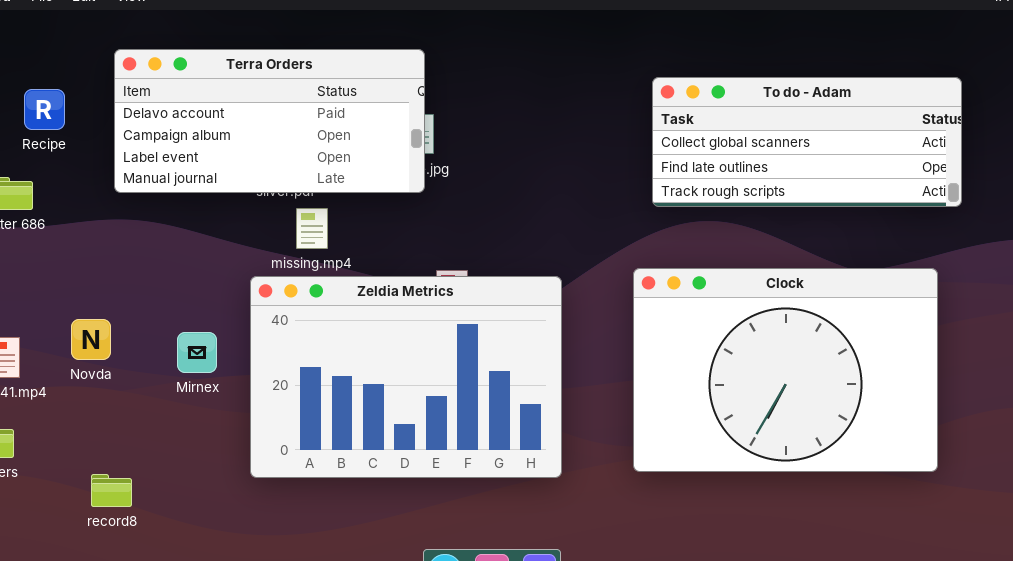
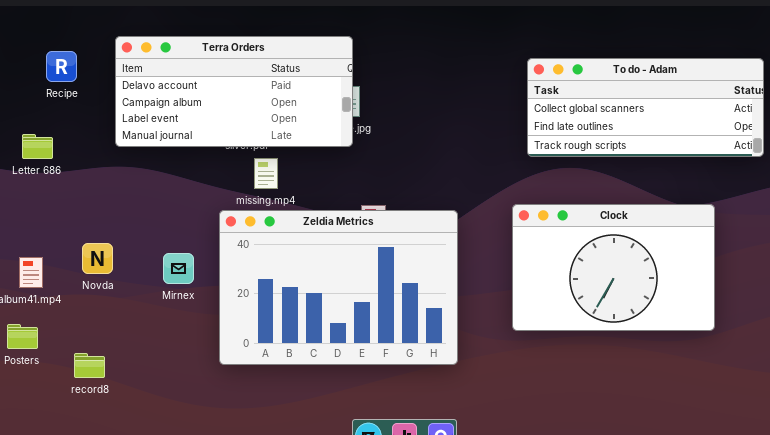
Recipe: [24,89,65,130] -> [46,51,77,82], moved
Clock: [633,268,938,472] -> [512,204,715,331], resized
record8: [91,474,132,507] -> [74,353,105,378], moved

